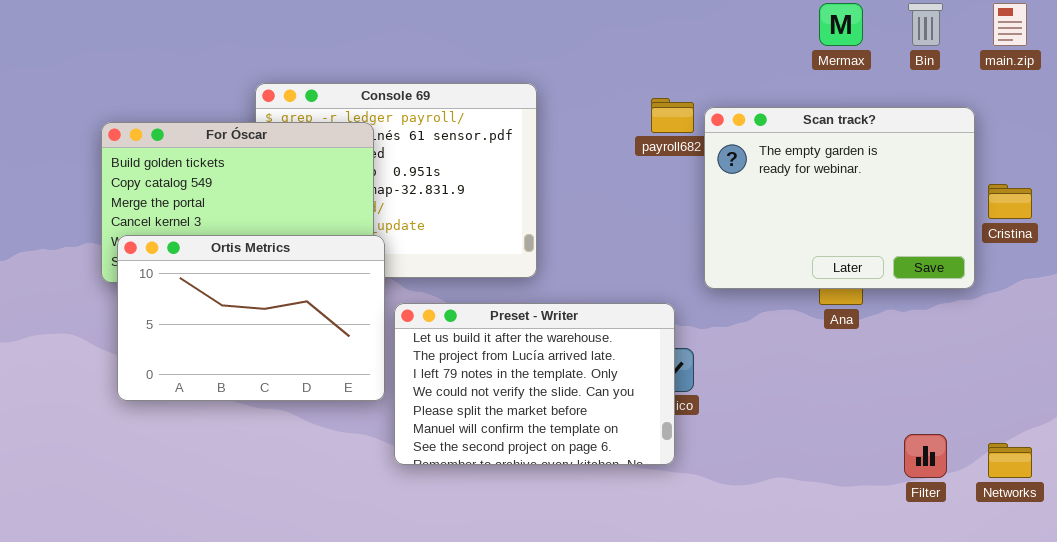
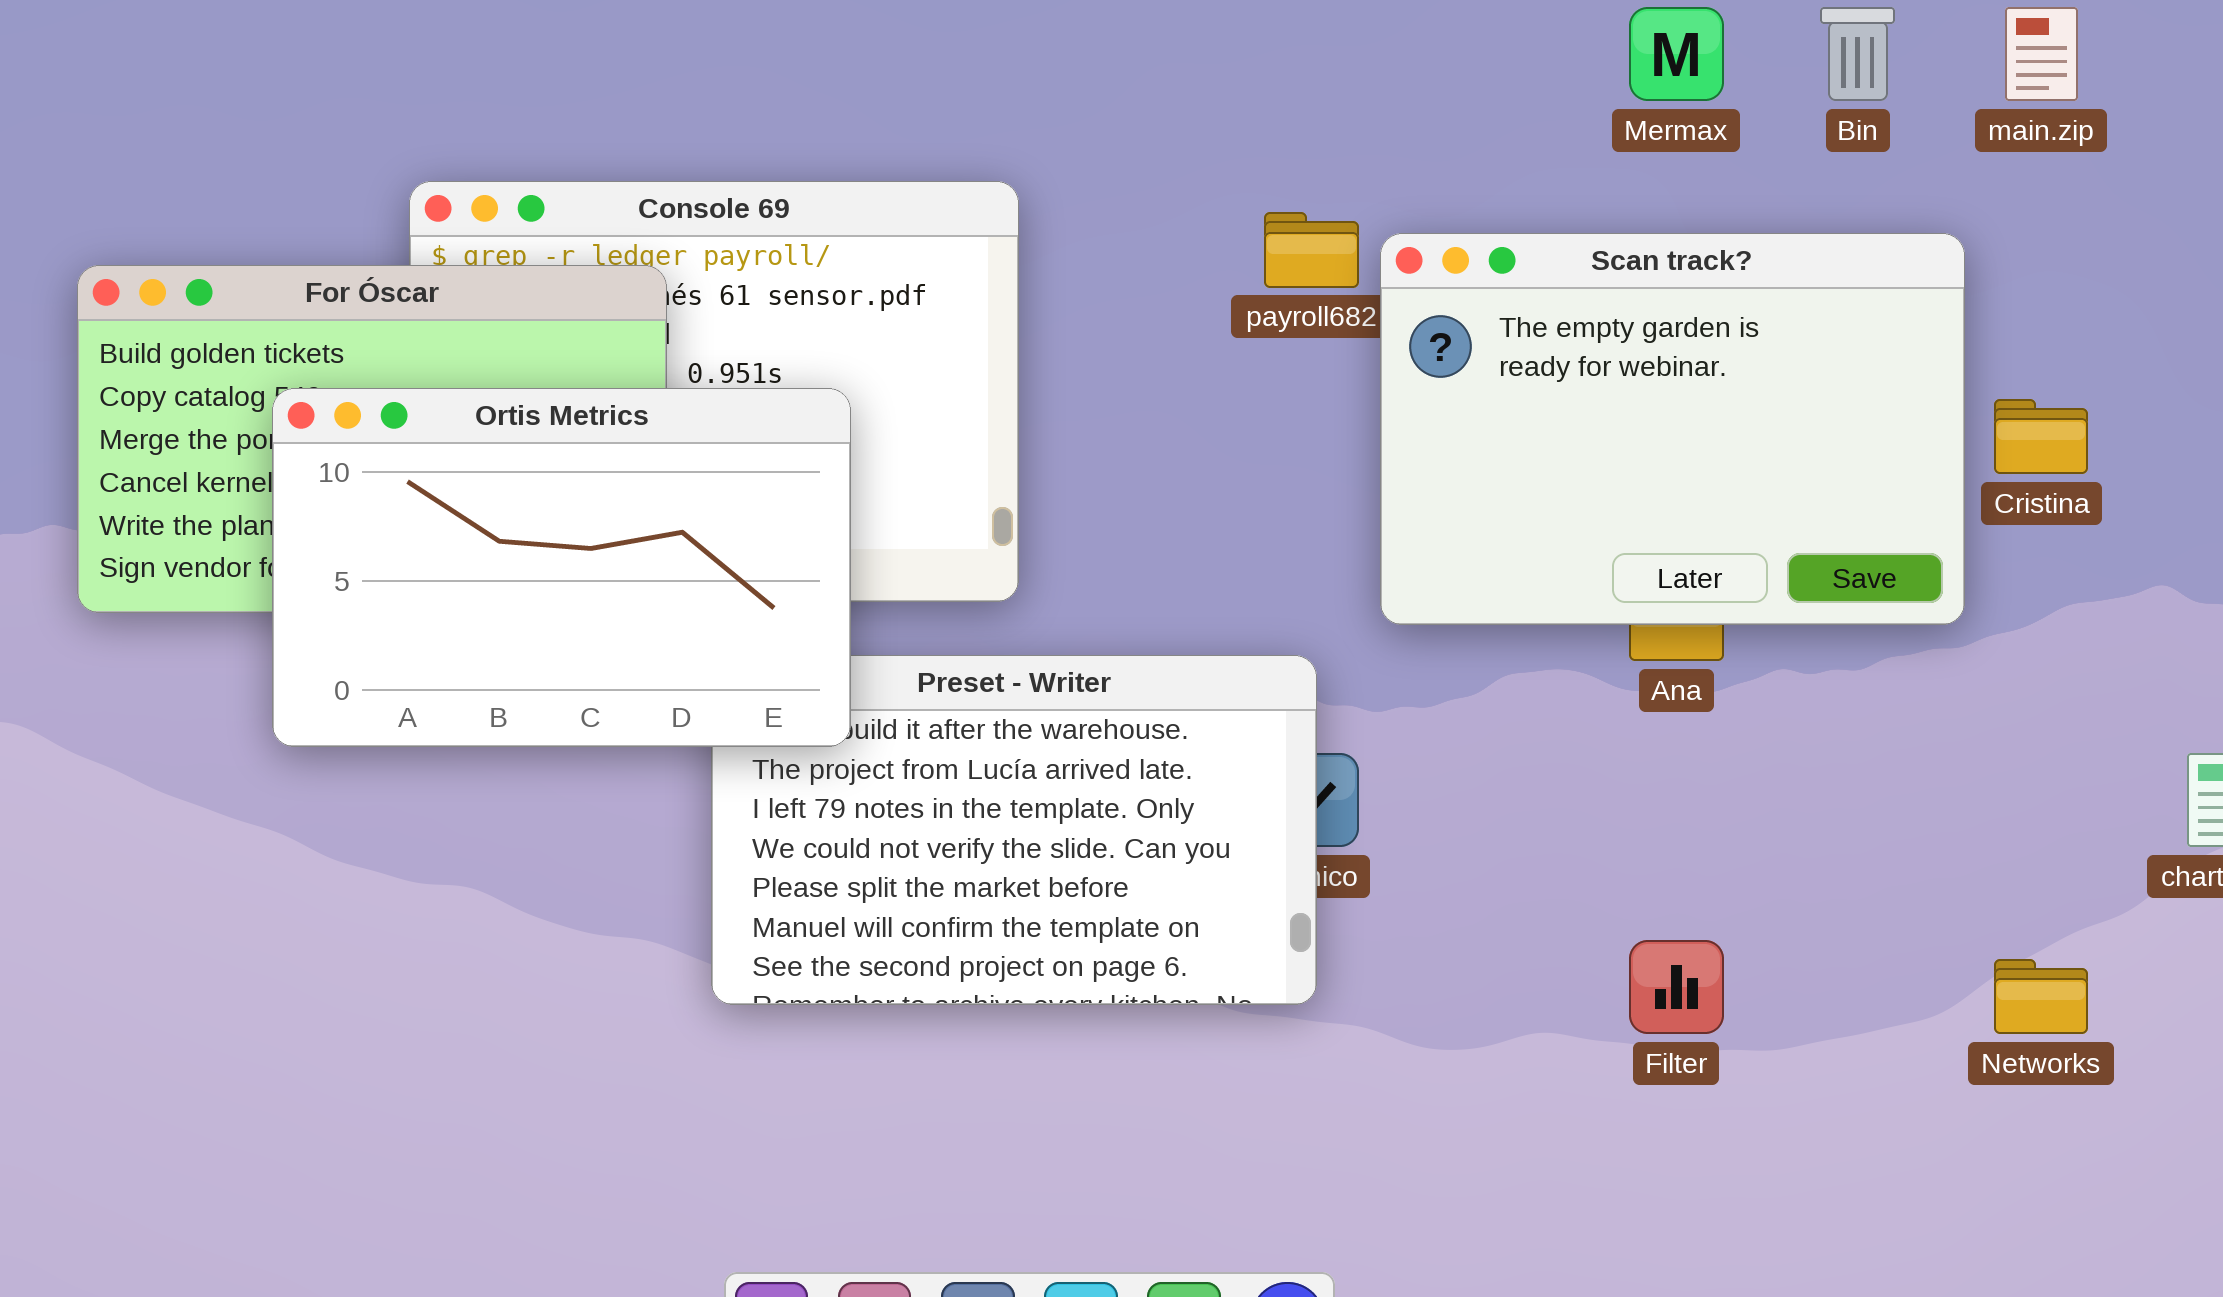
Ortis Metrics: [117,235,385,401] -> [272,388,851,747], moved
Filter: [904,434,947,478] -> [1629,940,1724,1034], moved

